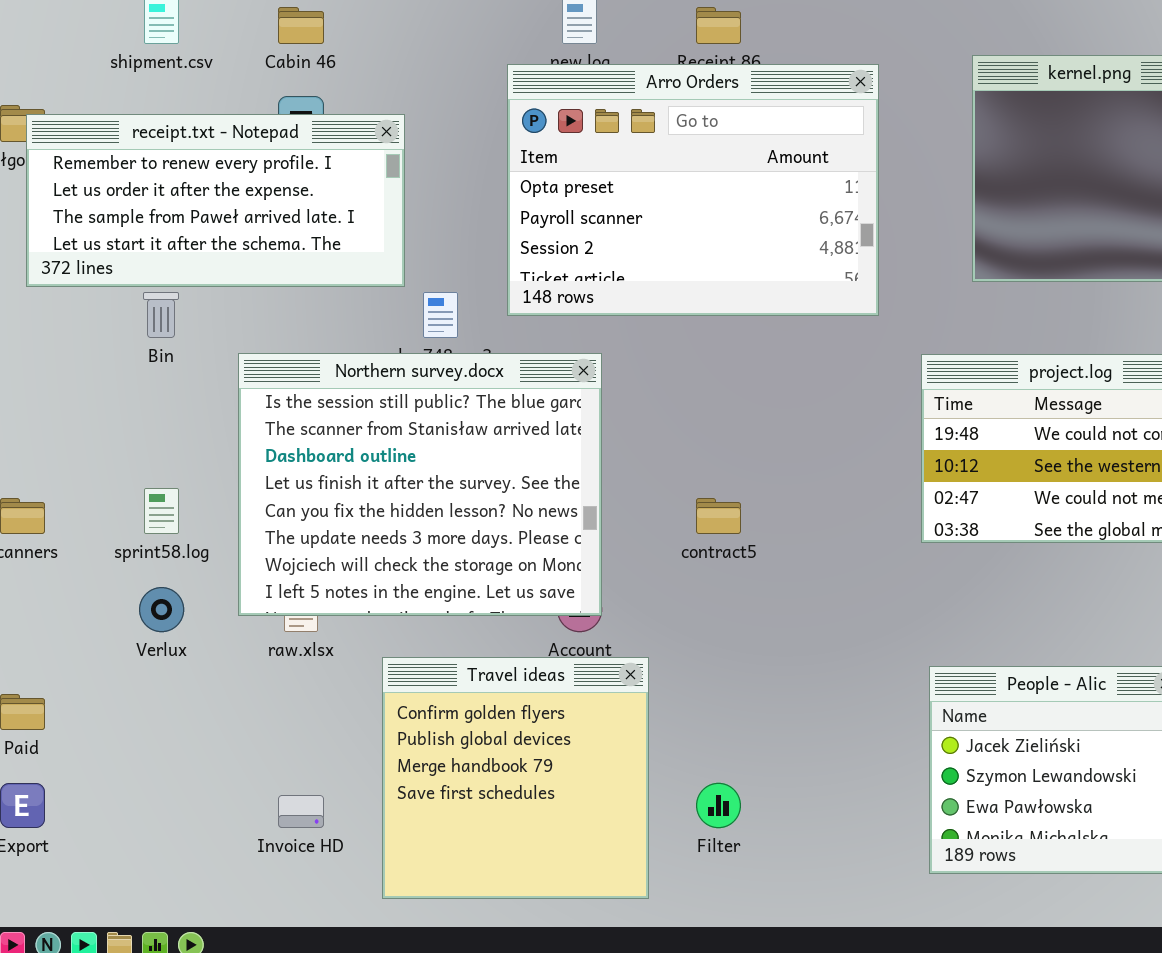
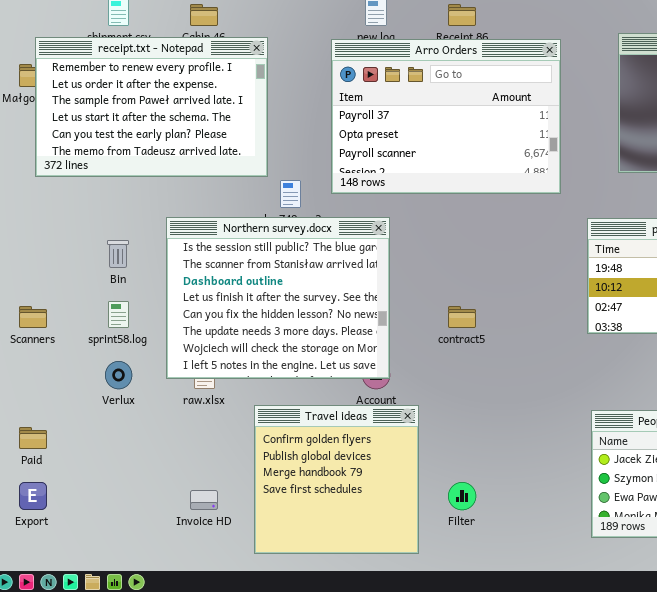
Arro Orders: [507,64,879,316] -> [331,39,561,194], scrolled up 1 row
receipt.txt - Notepad: [26,114,405,287] -> [35,37,268,177], resized
Bin: [143,292,179,338] -> [107,240,129,268], moved

